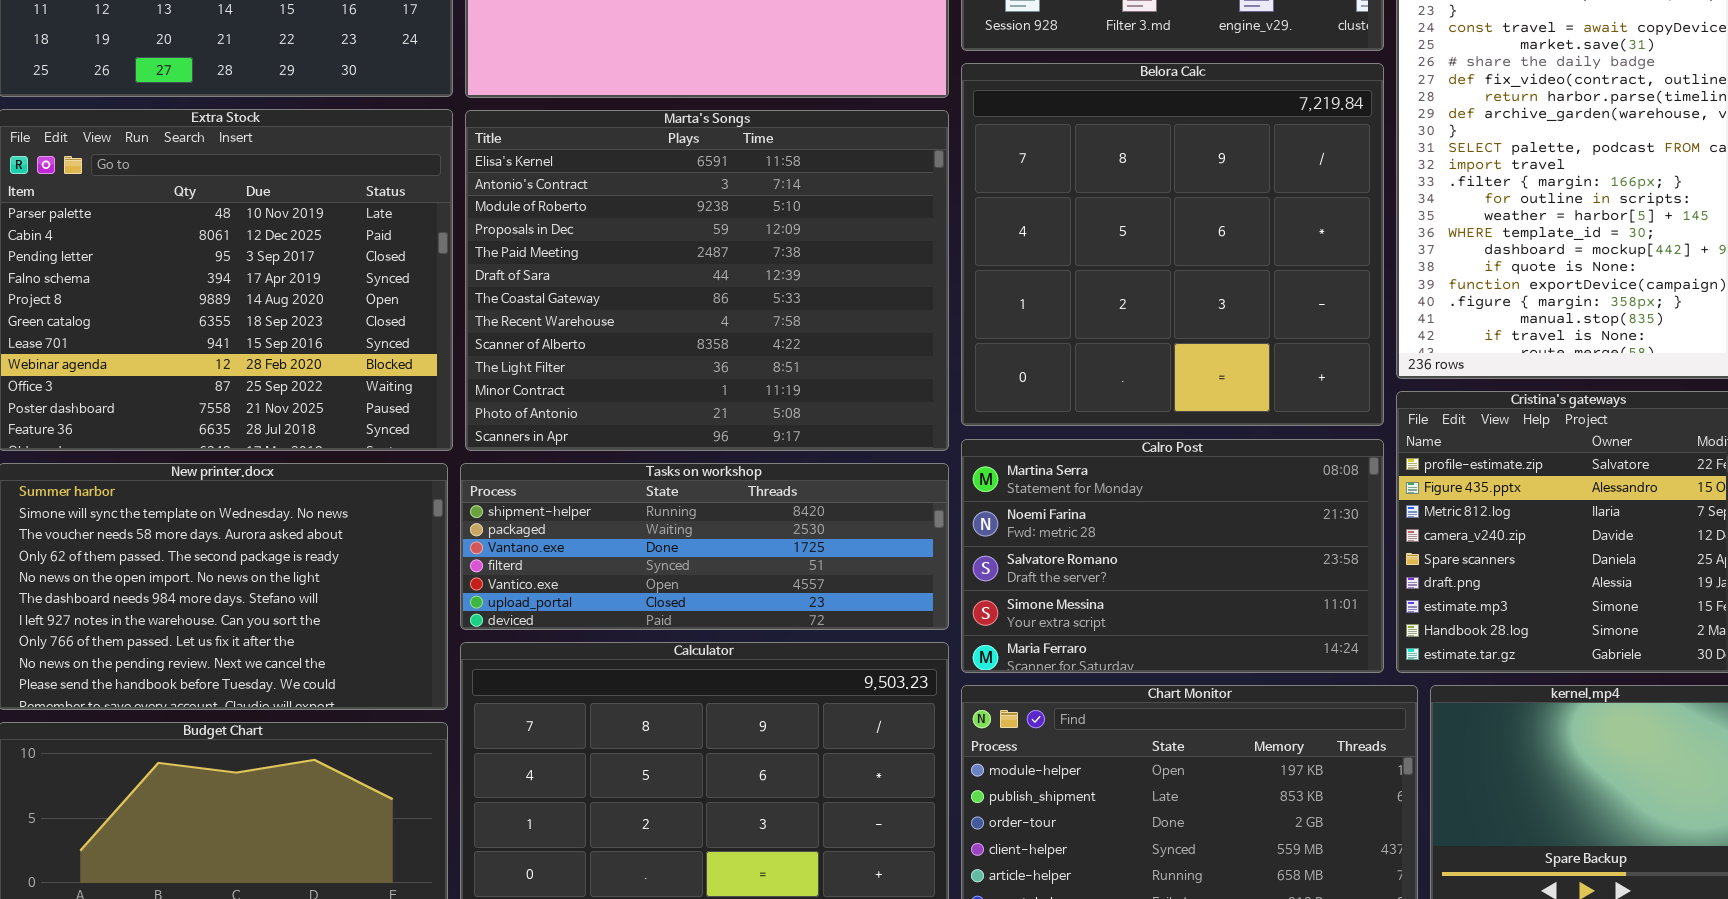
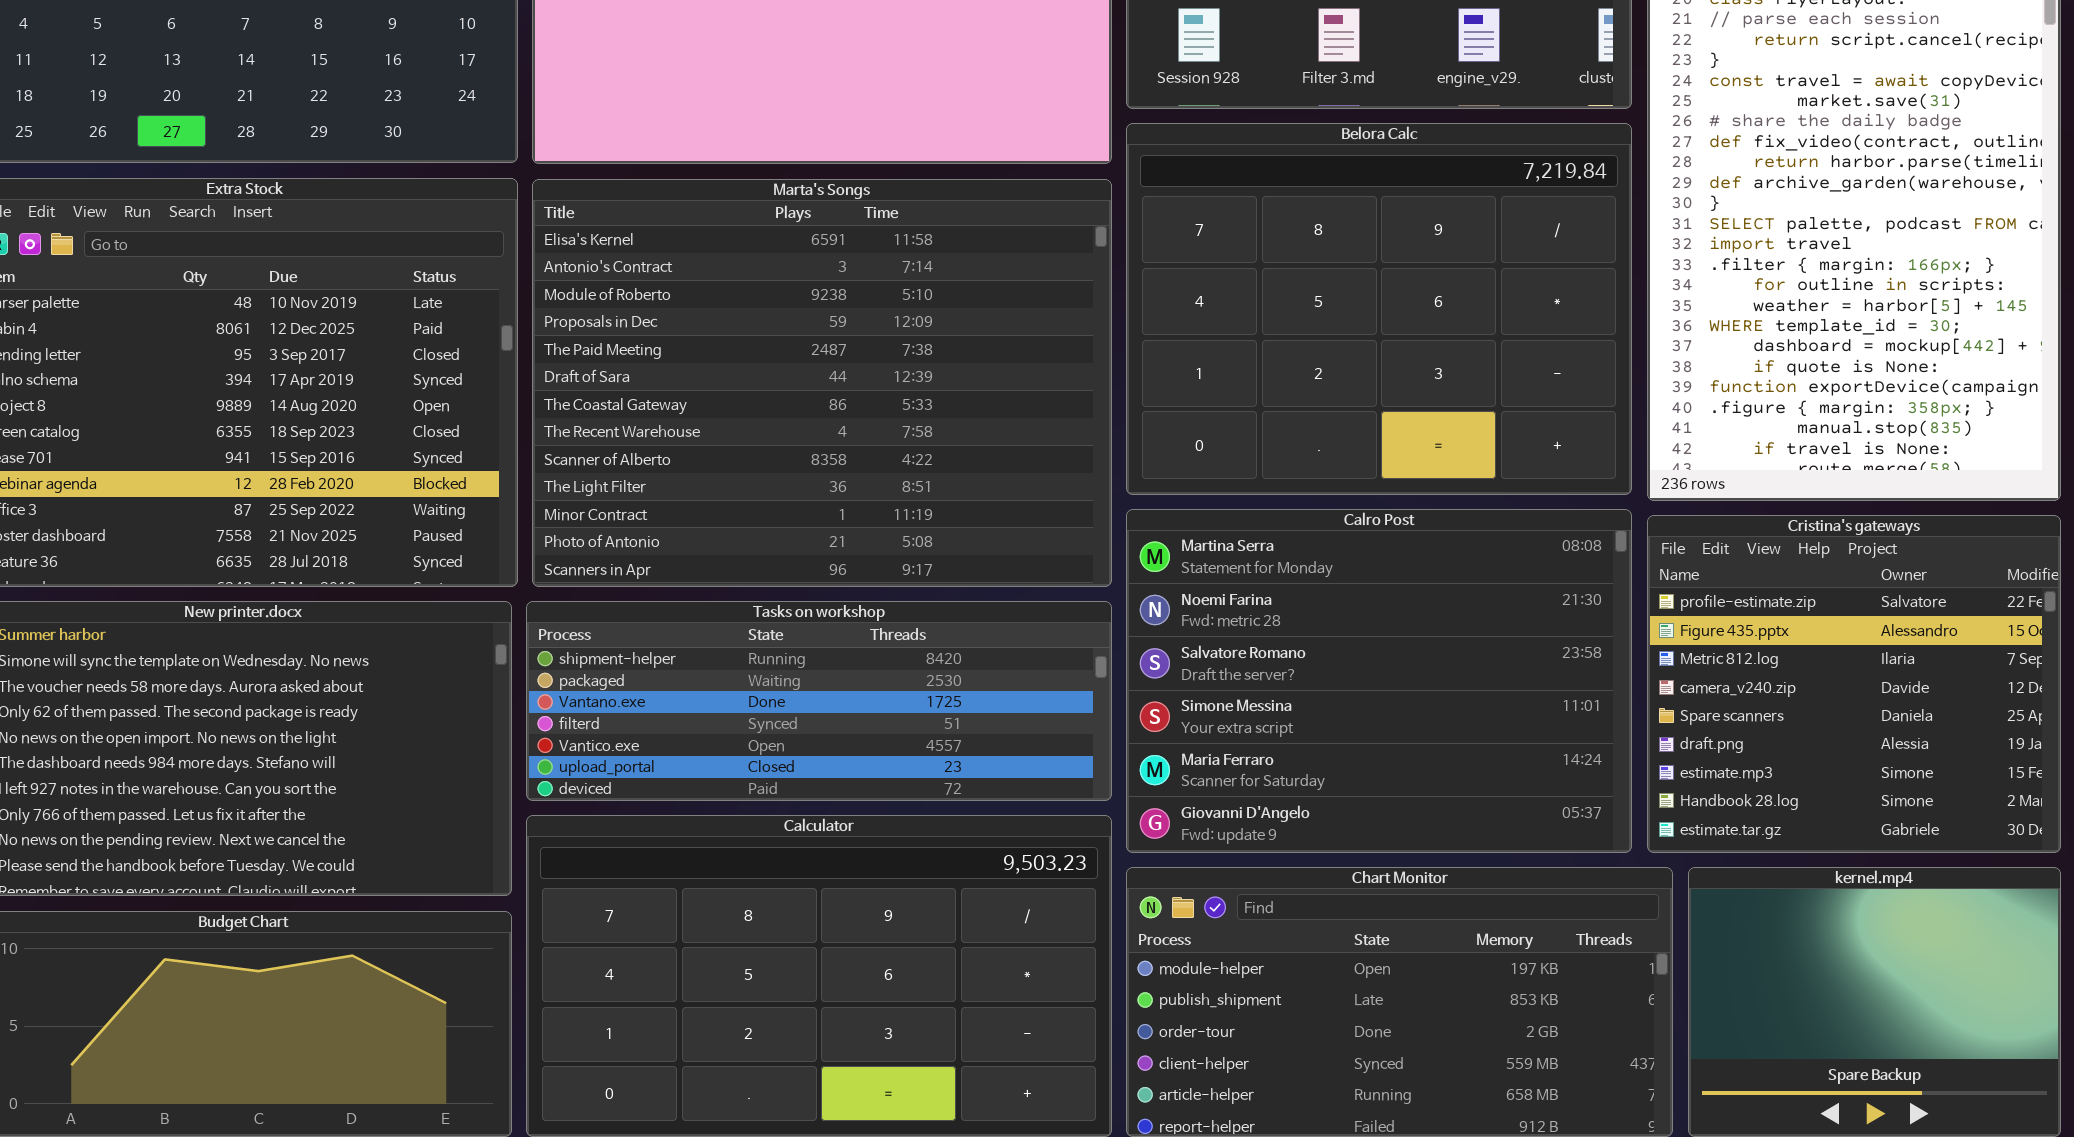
Belora Calc: [961,63,1384,426] -> [1126,123,1632,495], resized
Calro Post: [961,439,1384,673] -> [1126,509,1632,853], resized

